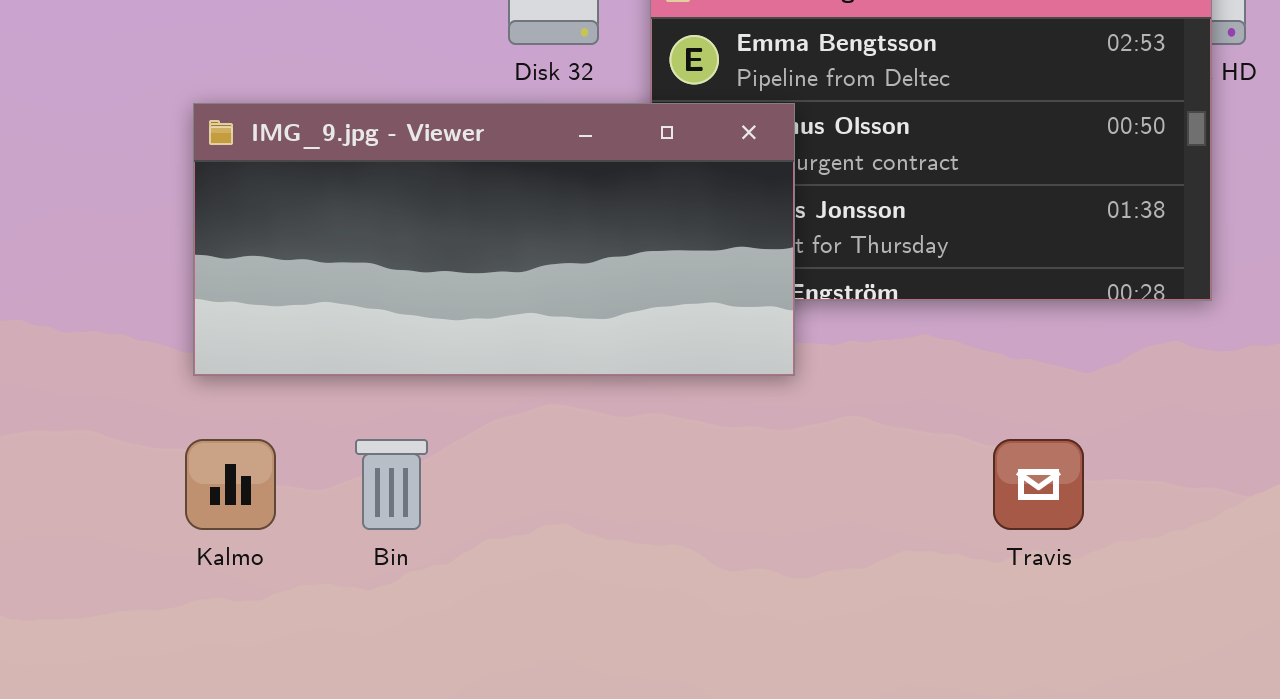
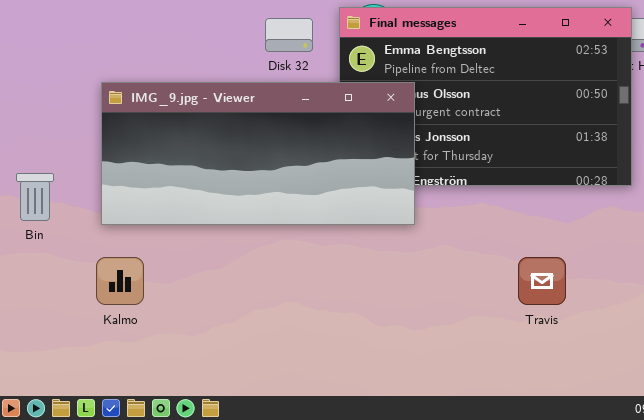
Bin: [355,439,428,530] -> [16,173,54,221], moved

